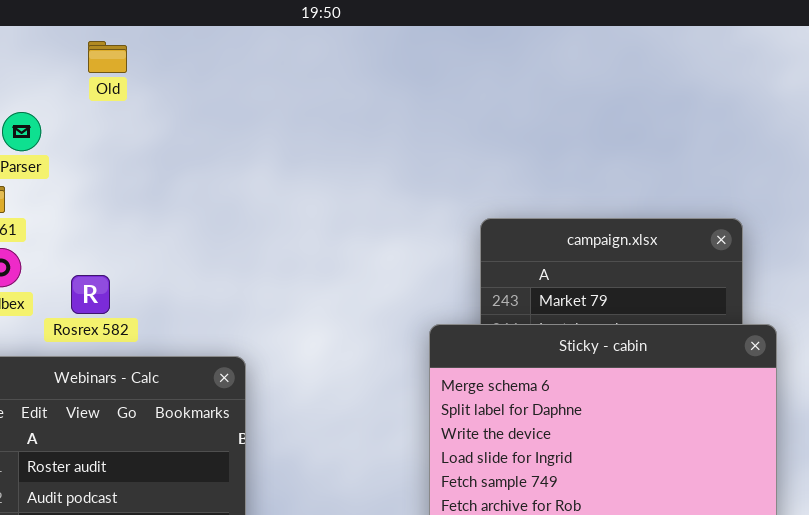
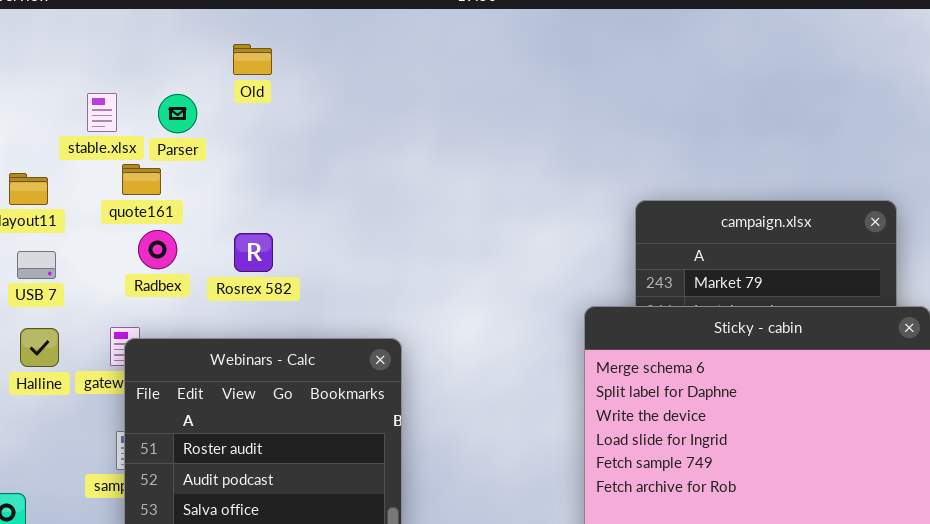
Old: [88,41,127,73] -> [233,44,272,75], moved
Rosrex 582: [71,275,110,314] -> [234,233,273,272], moved

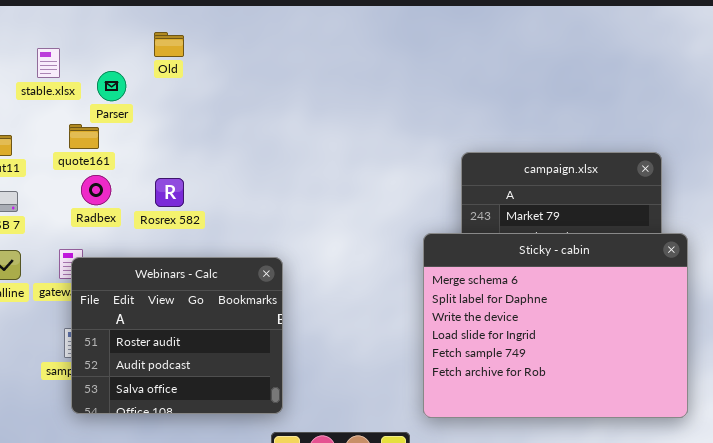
stable.xlsx: [87,93,117,132] -> [37,48,60,78], moved

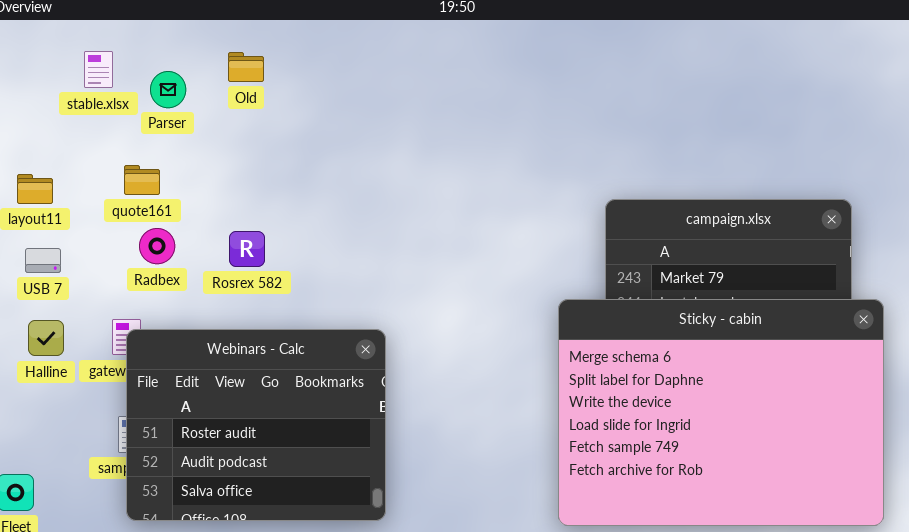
stable.xlsx: [37,48,60,78] -> [84,51,113,88], moved
Parser: [97,71,126,101] -> [150,71,186,108], moved

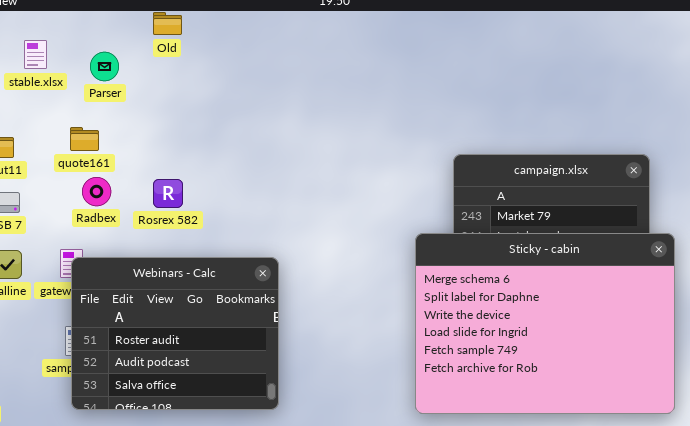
stable.xlsx: [84,51,113,88] -> [24,40,47,69], moved
Old: [228,52,264,82] -> [153,12,182,35], moved

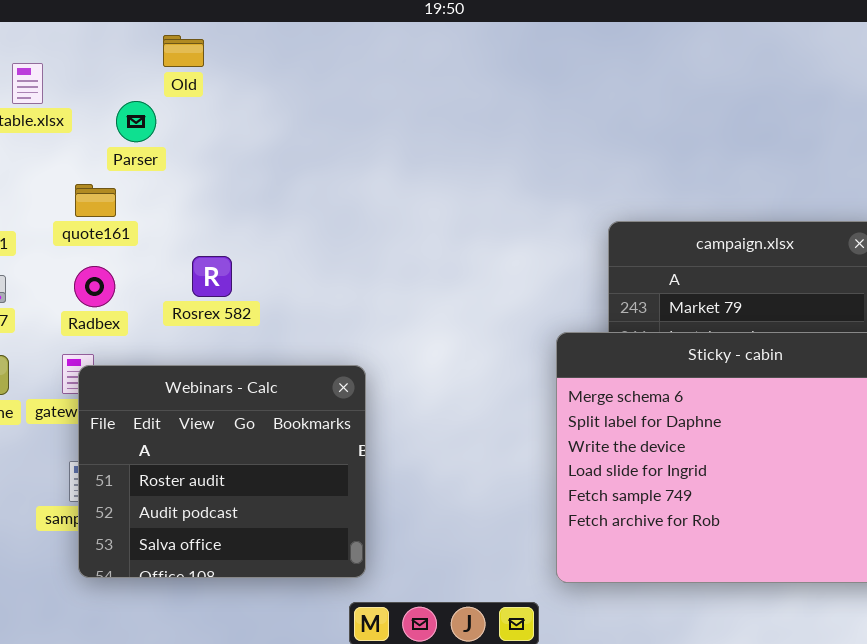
Old: [153,12,182,35] -> [163,35,204,67], moved
Parser: [90,52,119,81] -> [116,101,156,142], moved
Radbex: [82,177,111,206] -> [74,266,115,307], moved

